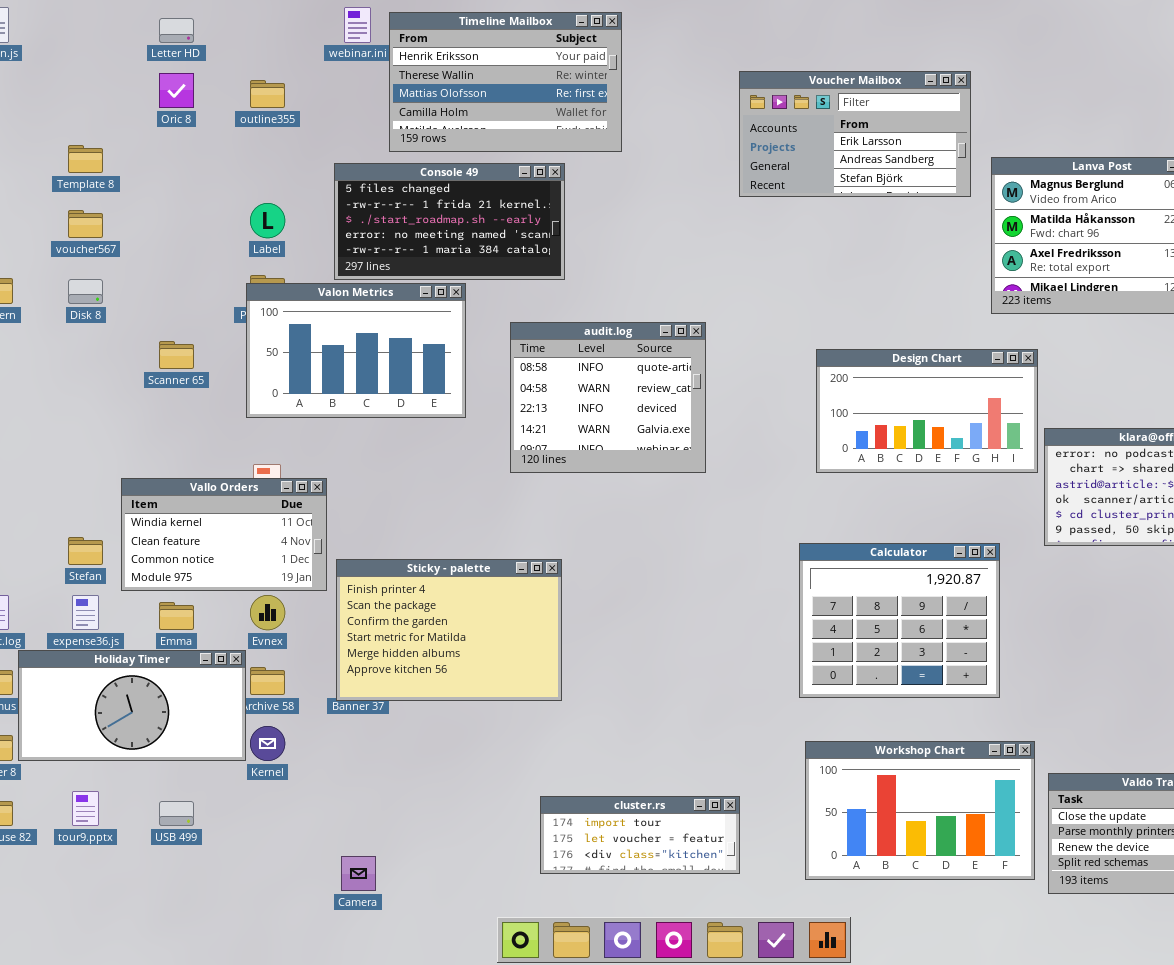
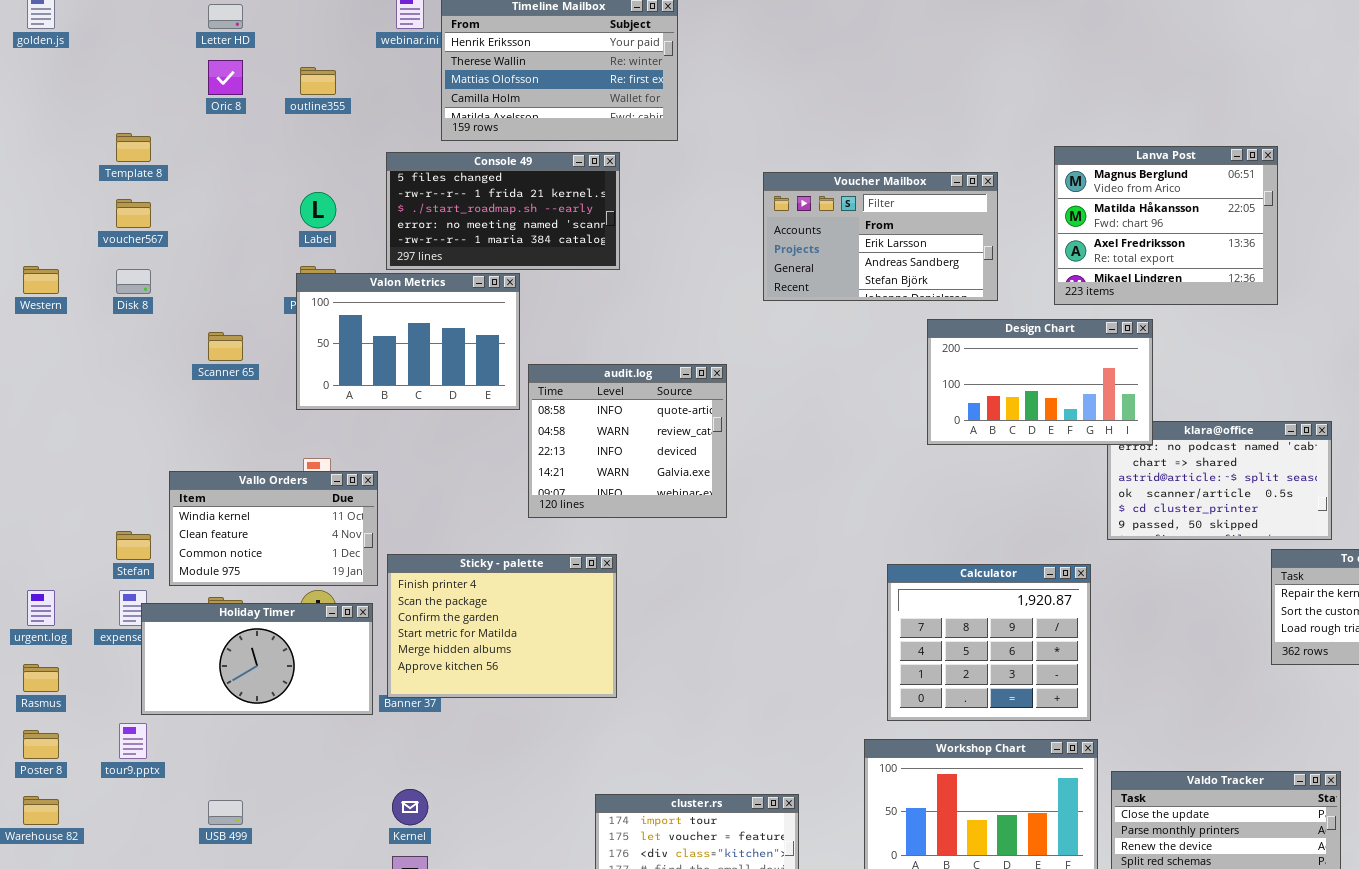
Voucher Mailbox: [739,71,971,197] -> [763,172,998,301], moved
audit.log: [510,322,706,473] -> [528,364,727,518], moved
Design Chart: [816,349,1038,473] -> [927,319,1153,445], moved
Calculator: [799,543,1000,698] -> [887,564,1091,721], moved
Holiday Timer: [18,650,246,761] -> [141,603,373,715], moved
Kernel: [250,726,285,761] -> [392,789,428,825], moved
tour9.pptx: [72,791,99,826] -> [119,723,147,759], moved

